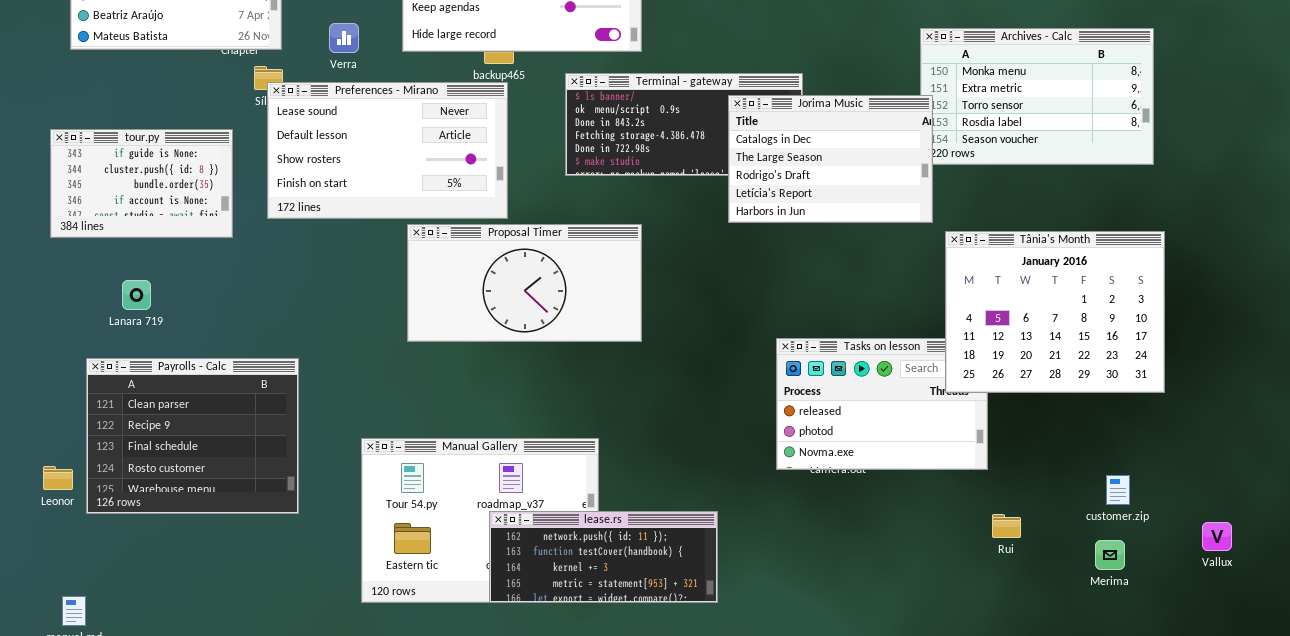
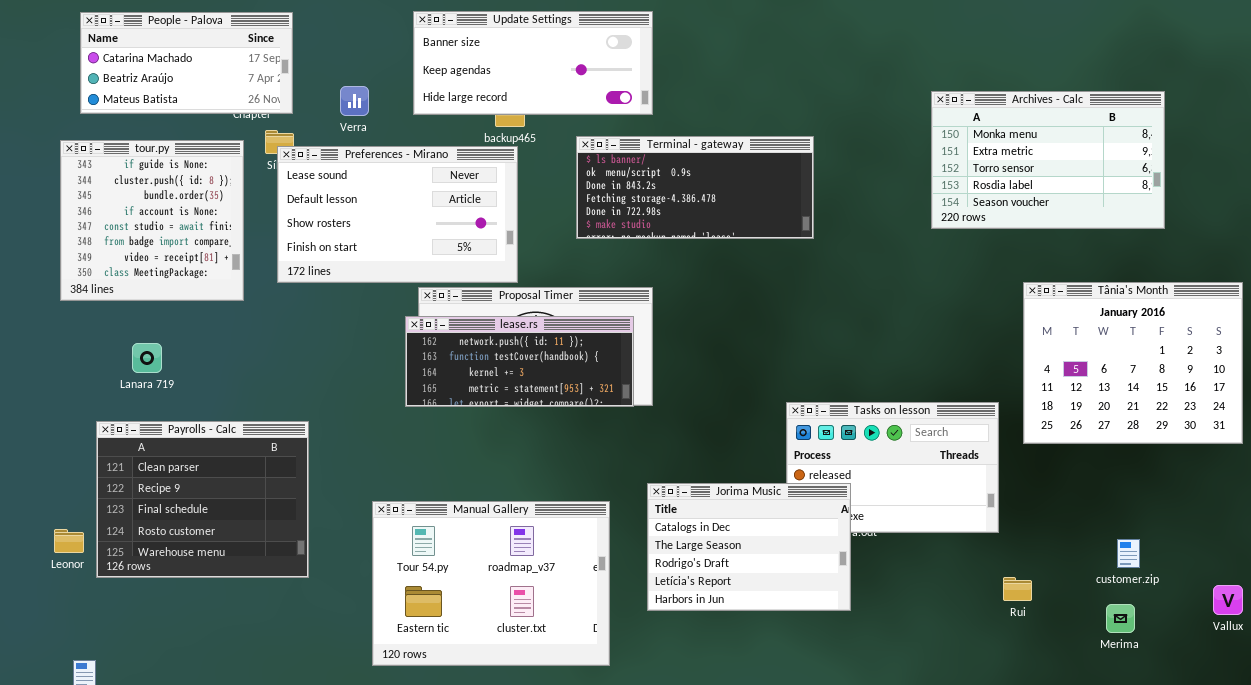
Jorima Music: [728,95,933,223] -> [647,483,851,611], moved
tour.py: [50,129,233,238] -> [60,140,244,301], resized
Tânia's Month: [945,231,1165,393] -> [1023,282,1243,444], moved
lease.rs: [489,511,718,603] -> [405,316,634,407], moved

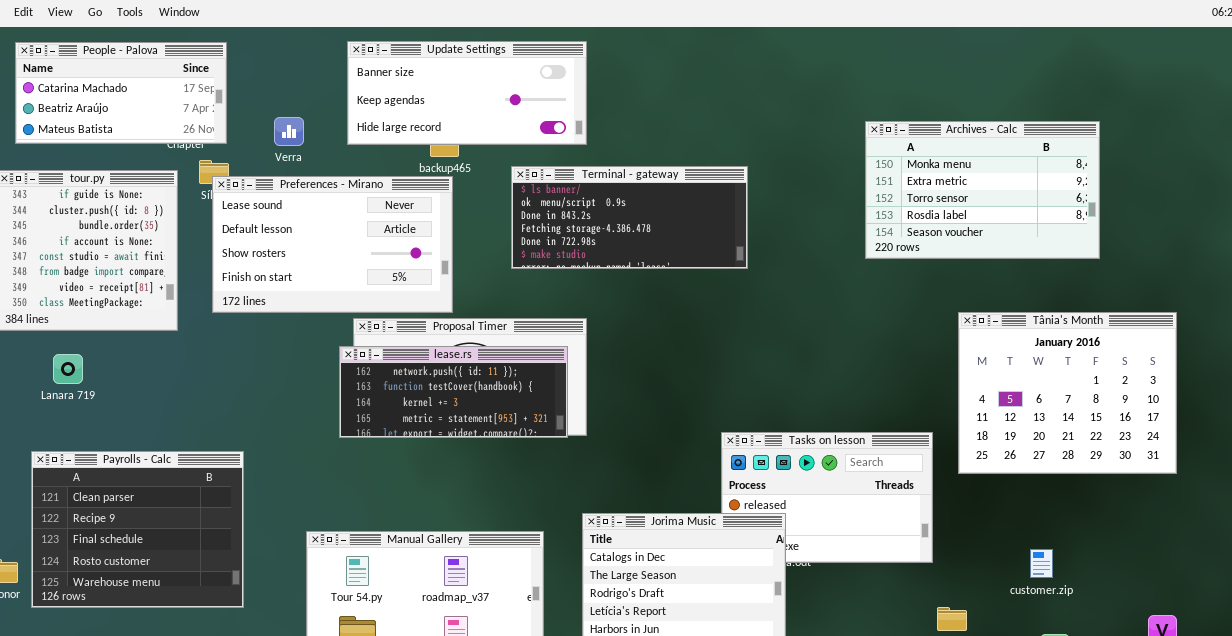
Lanara 719: [132,343,162,373] -> [53,354,83,384], moved
customer.zip: [1117,539,1140,568] -> [1030,549,1053,578], moved

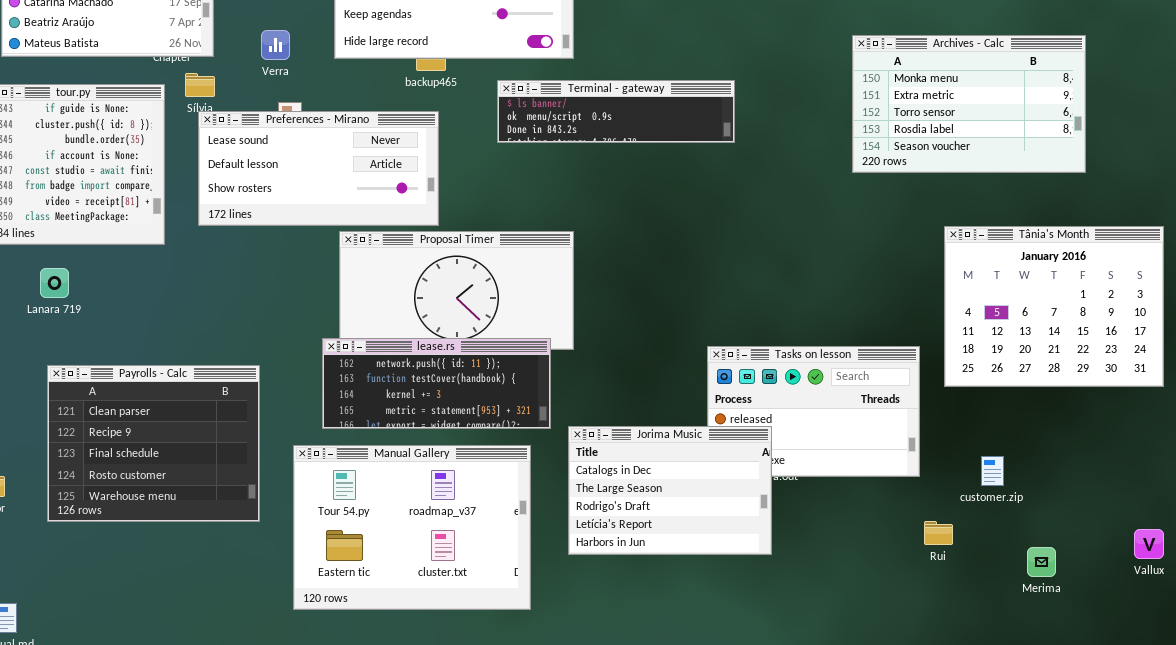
Terminal - gateway: [511,166,748,269] -> [497,80,735,143], resized
Preferences - Mirano: [212,176,453,313] -> [198,111,439,226], resized
lease.rs: [339,346,568,438] -> [322,338,551,429], moved
Payrolls - Calc: [31,451,244,608] -> [47,365,260,522], moved
customer.zip: [1030,549,1053,578] -> [981,456,1004,486], moved

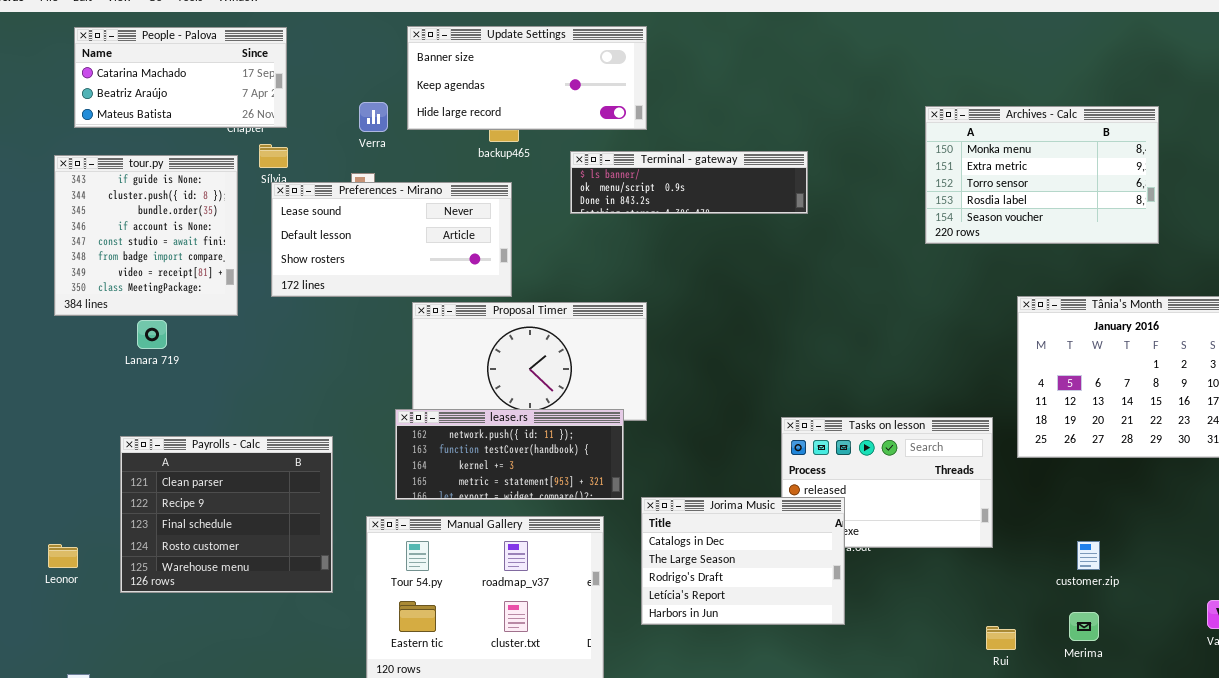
Verra: [261,30,290,60] -> [359,102,388,132], moved
Lanara 719: [40,268,69,298] -> [137,320,167,349], moved
customer.zip: [981,456,1004,486] -> [1077,541,1100,570], moved
Rui: [924,521,953,545] -> [986,626,1016,650], moved
Merima: [1027,547,1056,577] -> [1069,612,1099,641], moved

